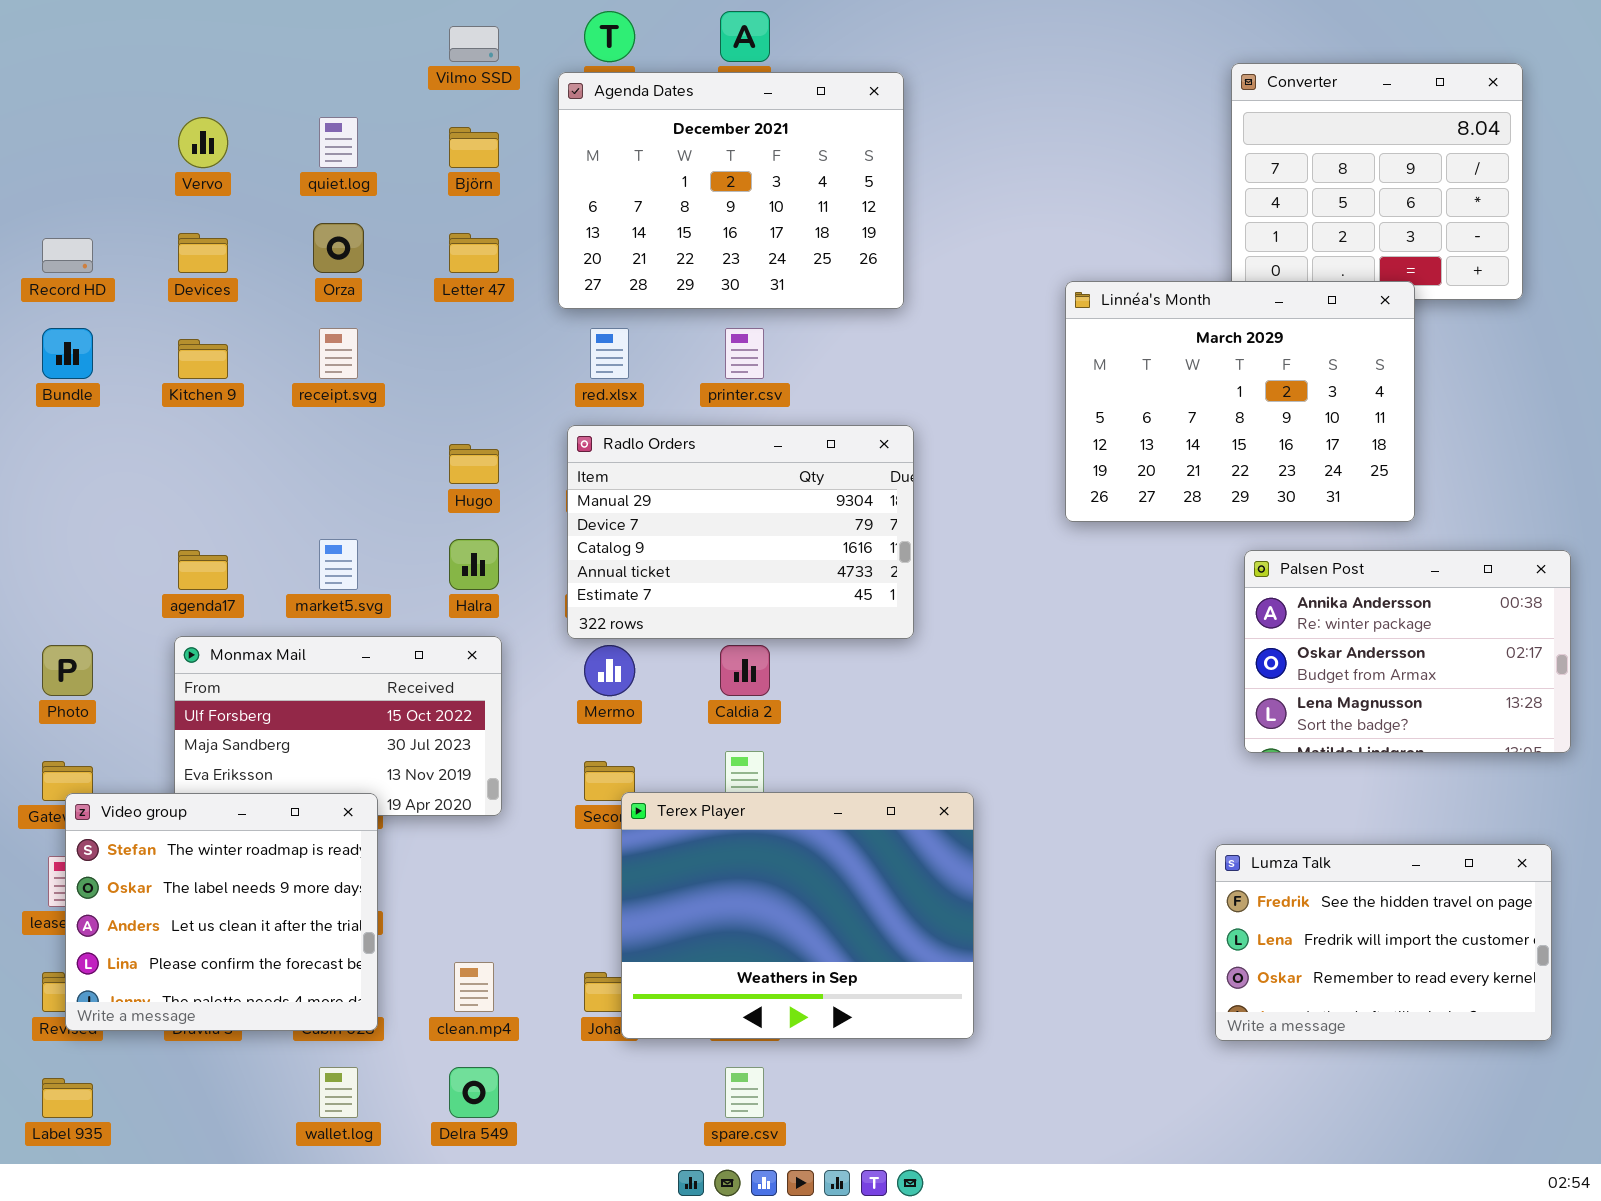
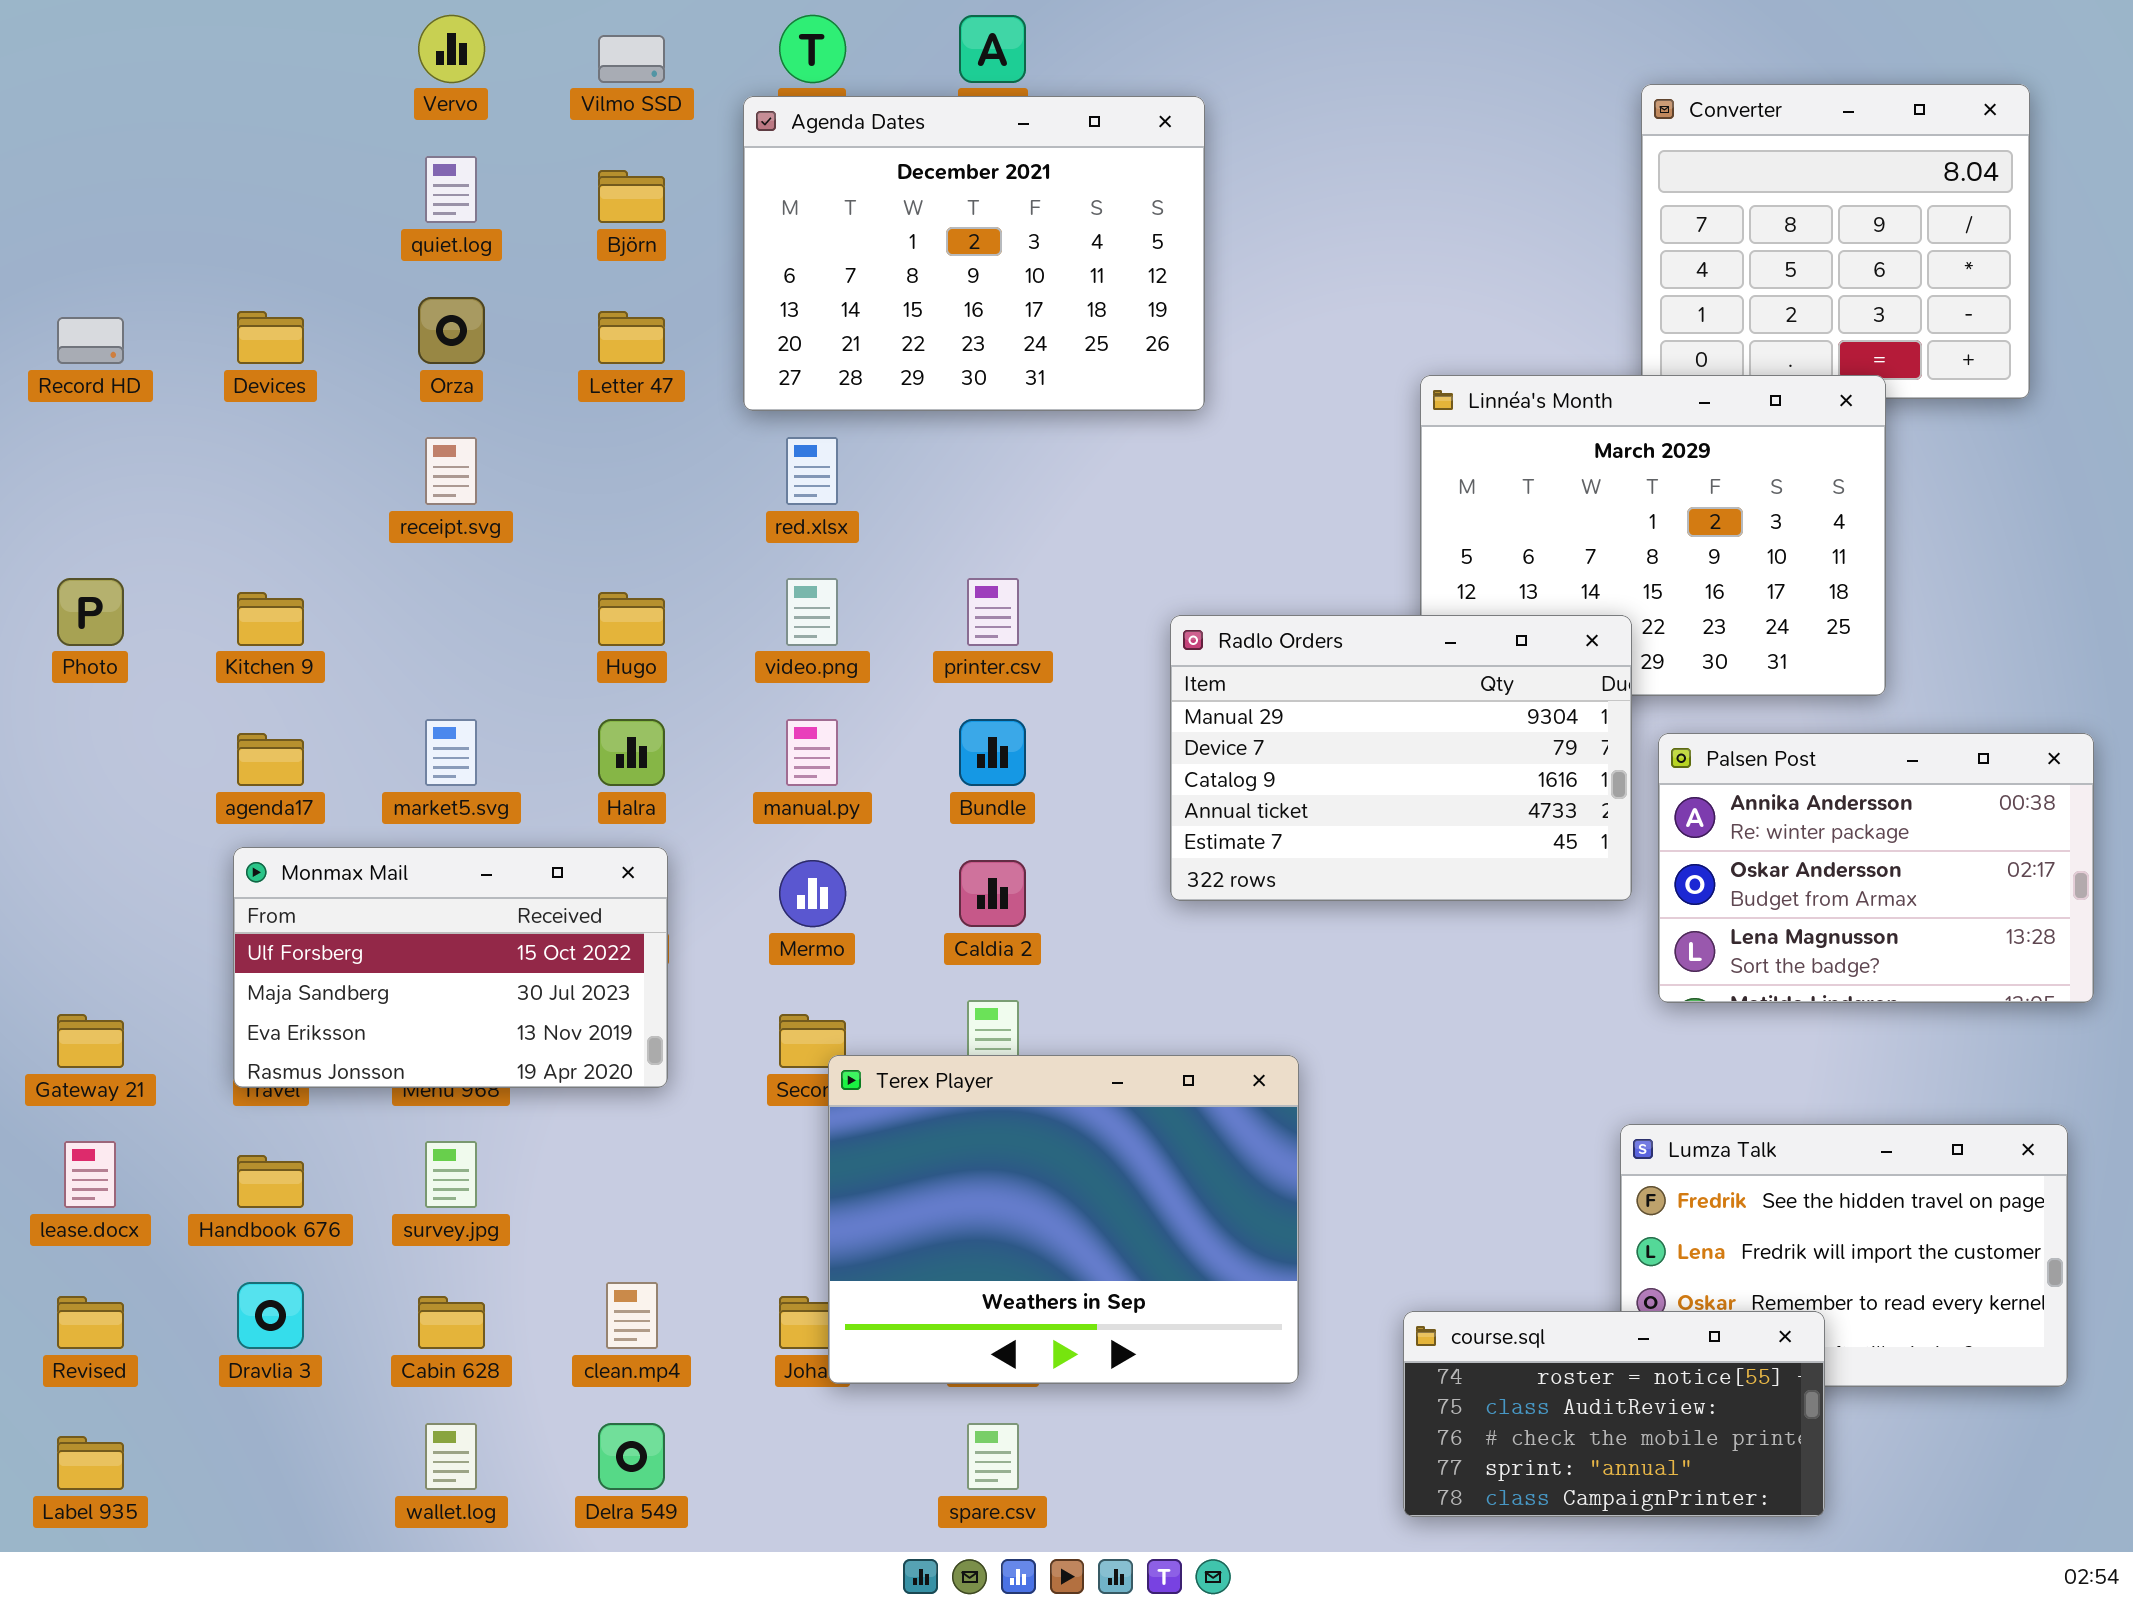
Vervo: [178,117,228,168] -> [418,15,485,83], moved
Bundle: [42,328,93,379] -> [959,719,1026,786], moved
printer.csv: [725,328,764,379] -> [967,578,1019,646], moved
Kitchen 9: [178,339,228,379] -> [237,592,304,646], moved
Radlo Orders: [567,425,914,639] -> [1170,615,1632,901], moved
Photo: [42,645,93,696] -> [57,578,124,646], moved
Video group: [65,793,378,1031] -> none, closed
course.sql: none -> [1403,1311,1825,1517], opened

